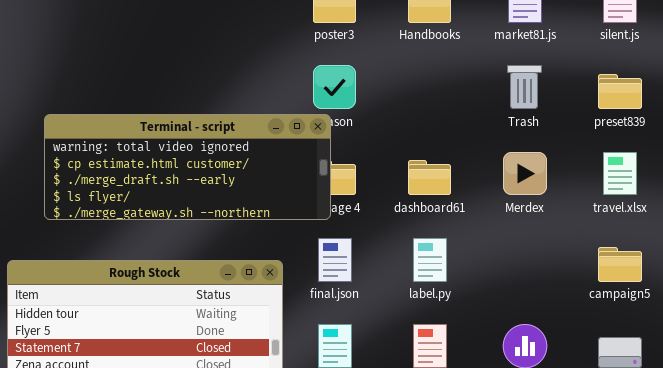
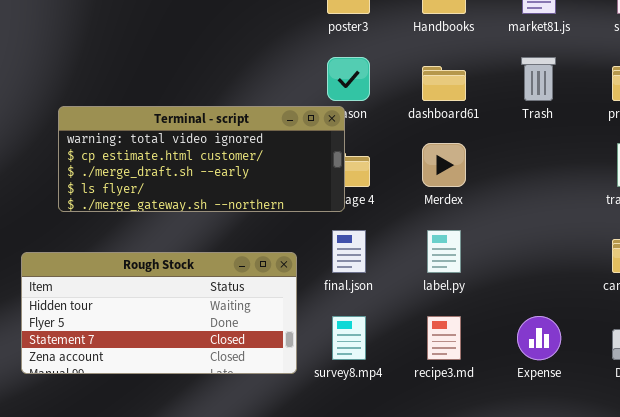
Merdex: [503,152,547,195] -> [422,143,466,187], moved
dashboard61: [408,160,451,195] -> [422,66,466,101], moved

